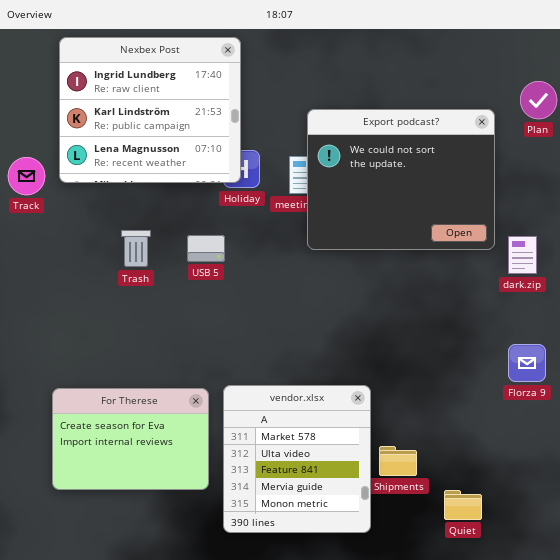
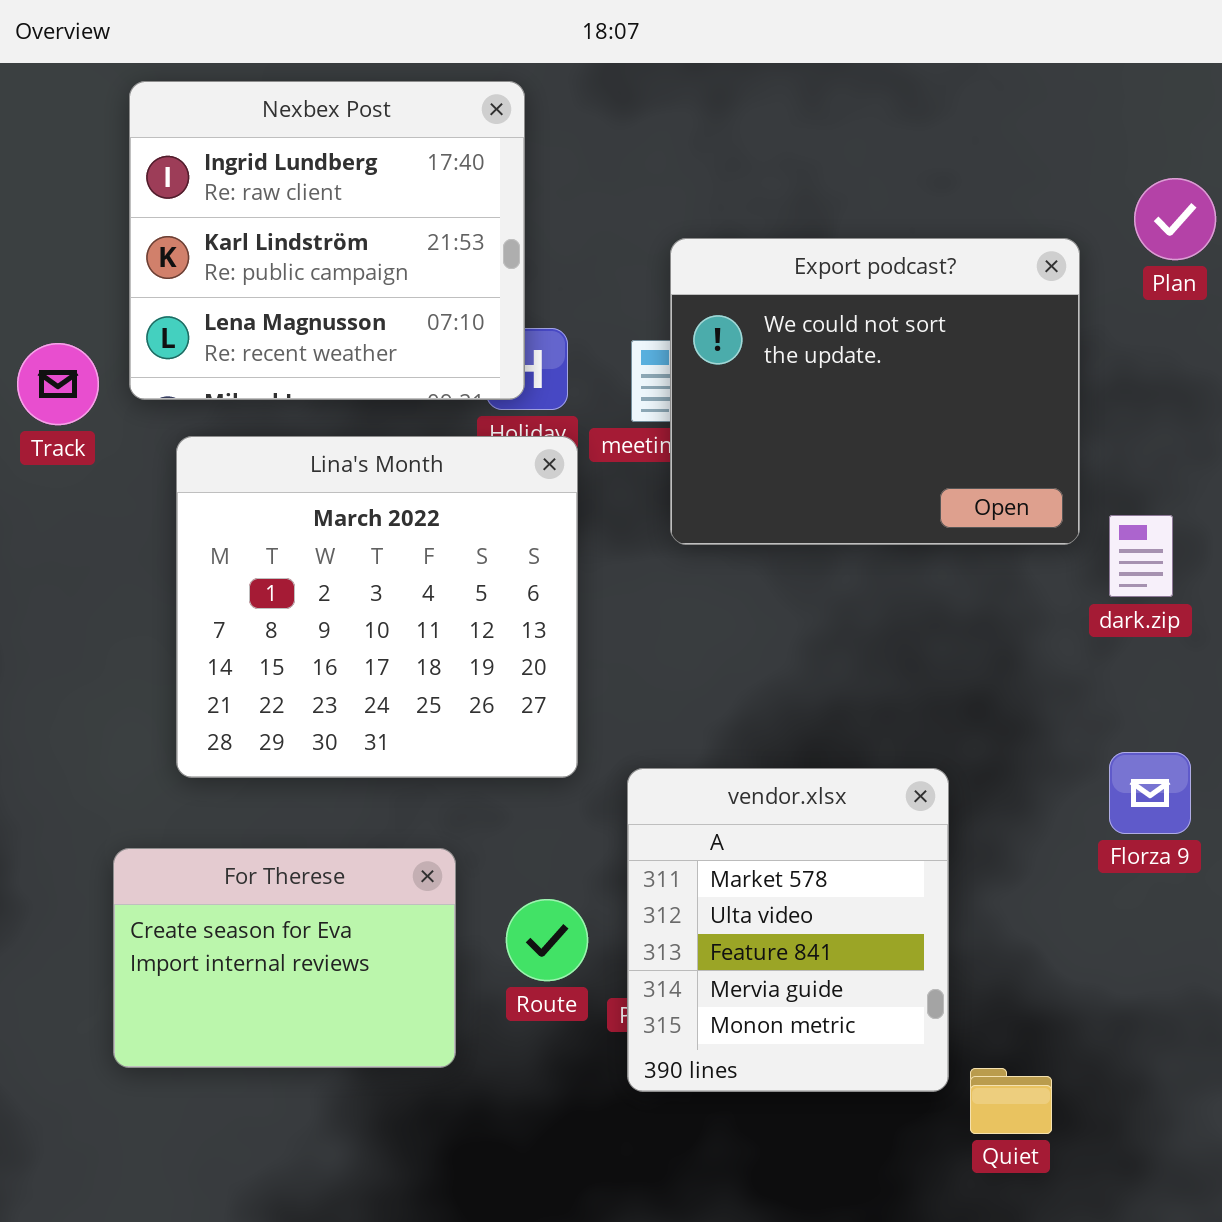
Lina's Month: none -> [176,436,578,778], opened
vendor.xlsx: [223,385,371,533] -> [627,768,949,1092], moved

